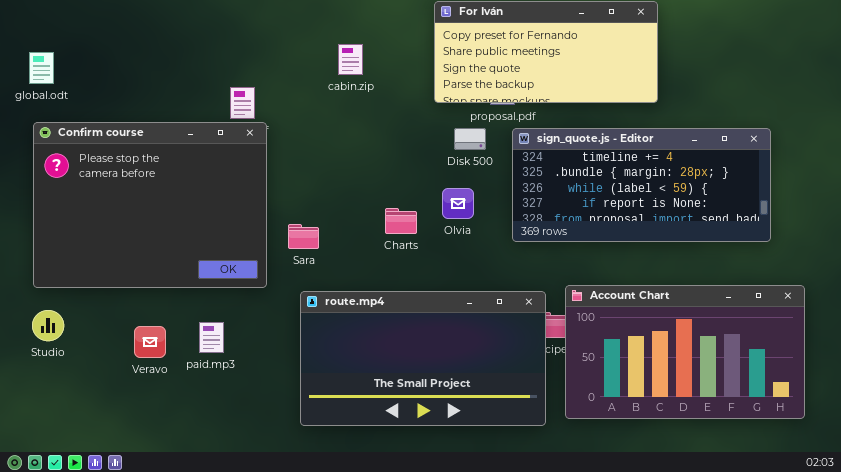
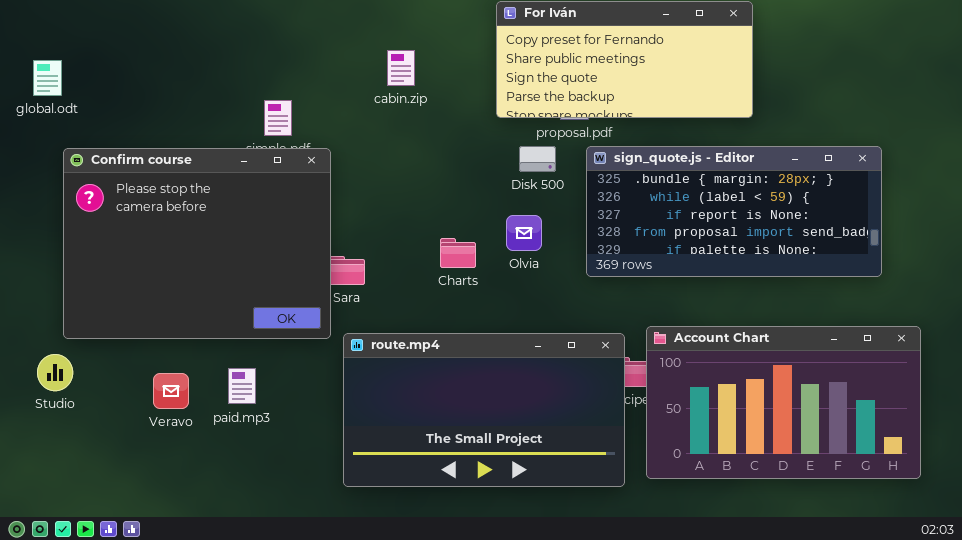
Confirm course: [33,122,267,288] -> [63,148,331,339], moved
sign_quote.js - Editor: [512,128,771,242] -> [586,146,882,277], scrolled down 1 row

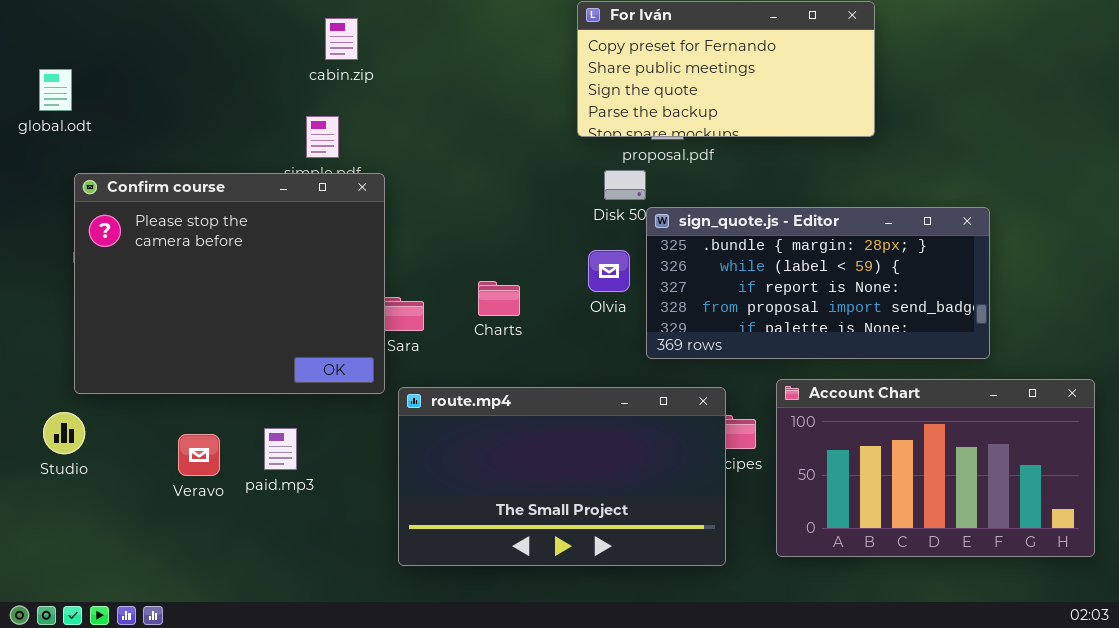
cabin.zip: [387,50,415,86] -> [325,18,358,60], moved
sign_quote.js - Editor: [586,146,882,277] -> [646,207,990,359], moved
Charts: [440,238,476,268] -> [478,281,520,316], moved
Account Chart: [646,326,921,479] -> [776,379,1095,557], moved

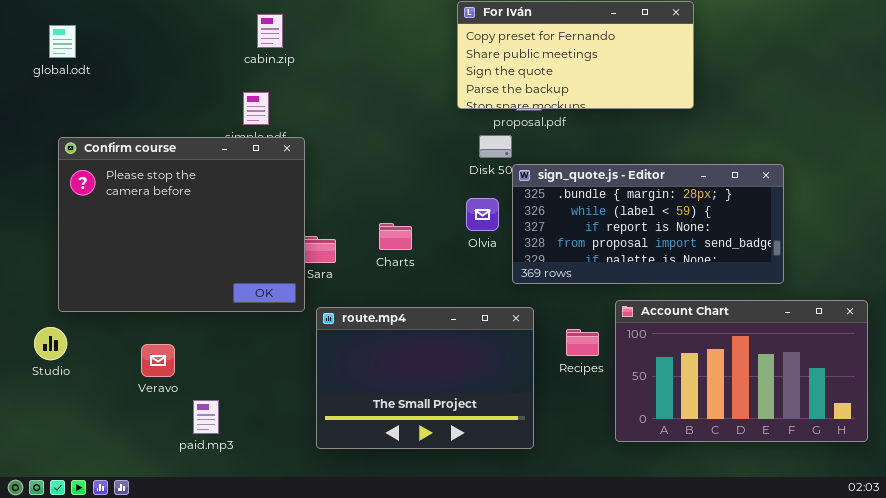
global.odt: [39,69,72,111] -> [49,25,76,58], moved
route.mp4: [398,387,726,566] -> [316,307,534,449], resized
paid.mp3: [264,428,297,470] -> [193,400,219,434], moved

